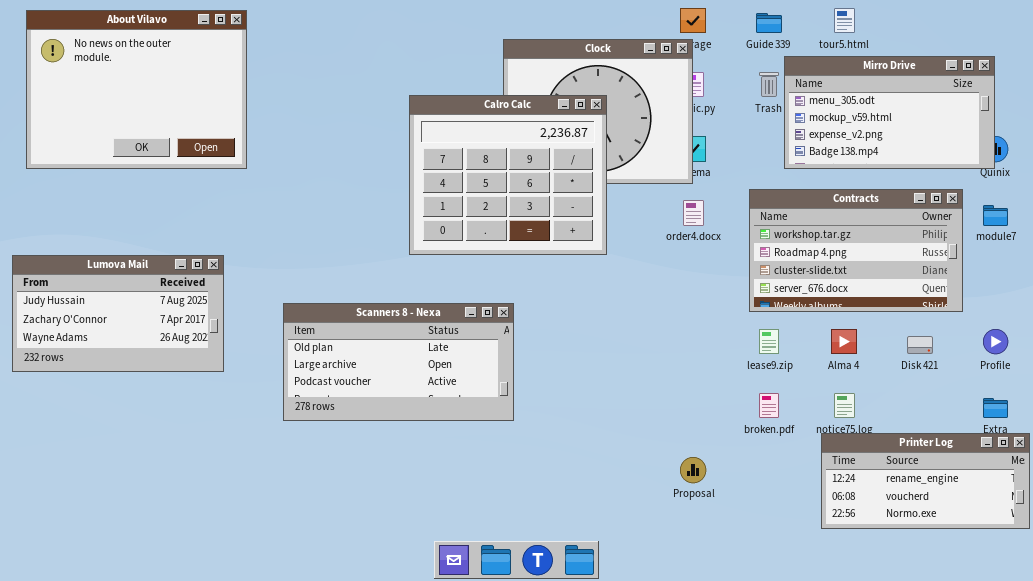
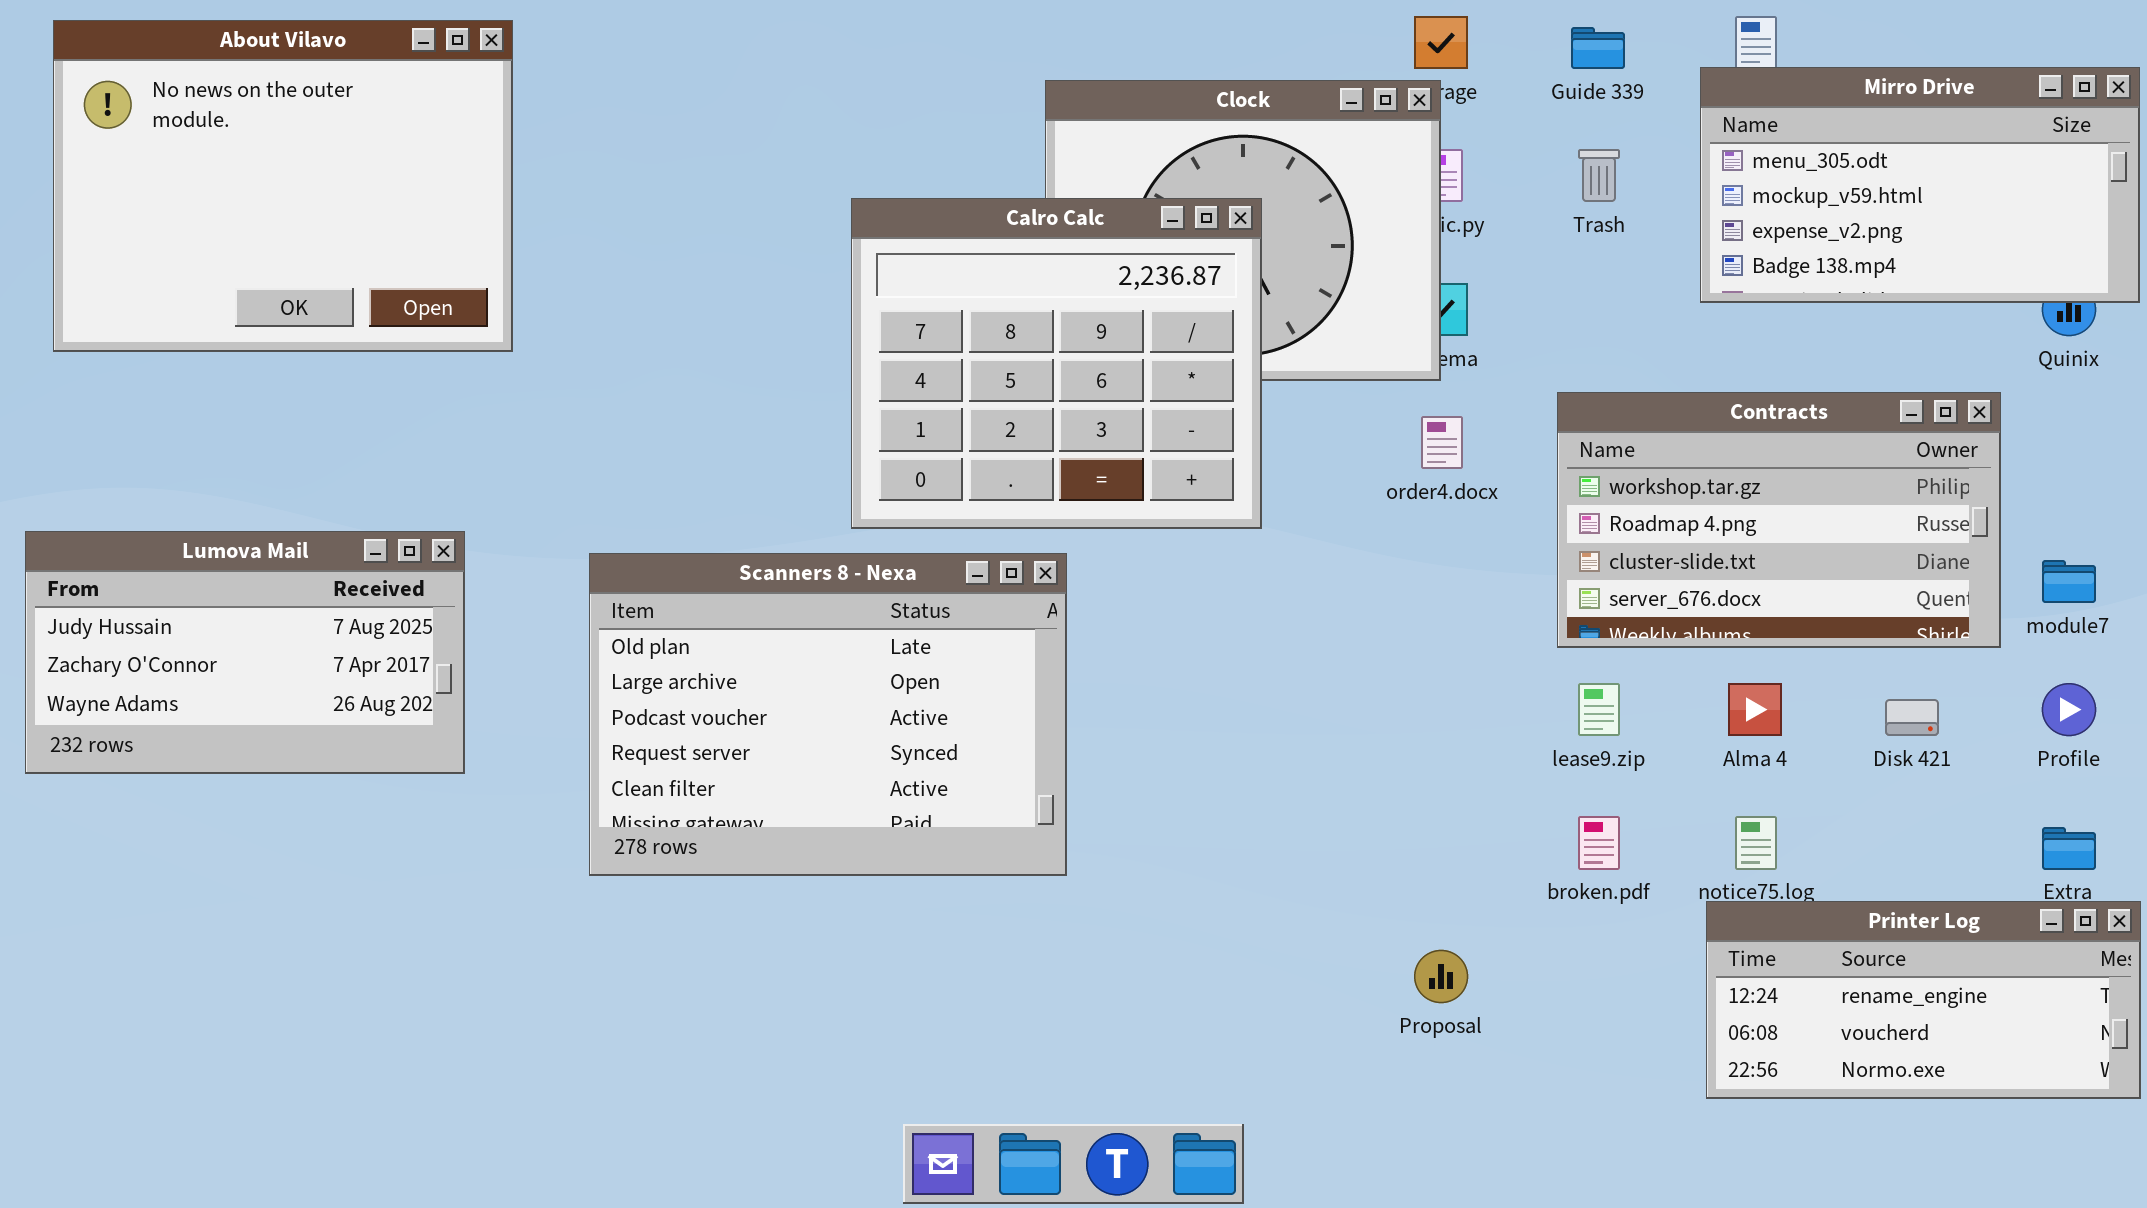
Mirro Drive: [784,56,995,169] -> [1700,67,2140,303], moved
module7: [983,205,1008,226] -> [2042,560,2096,603], moved
Scanners 8 - Nexa: [283,303,514,421] -> [589,553,1067,876], resized

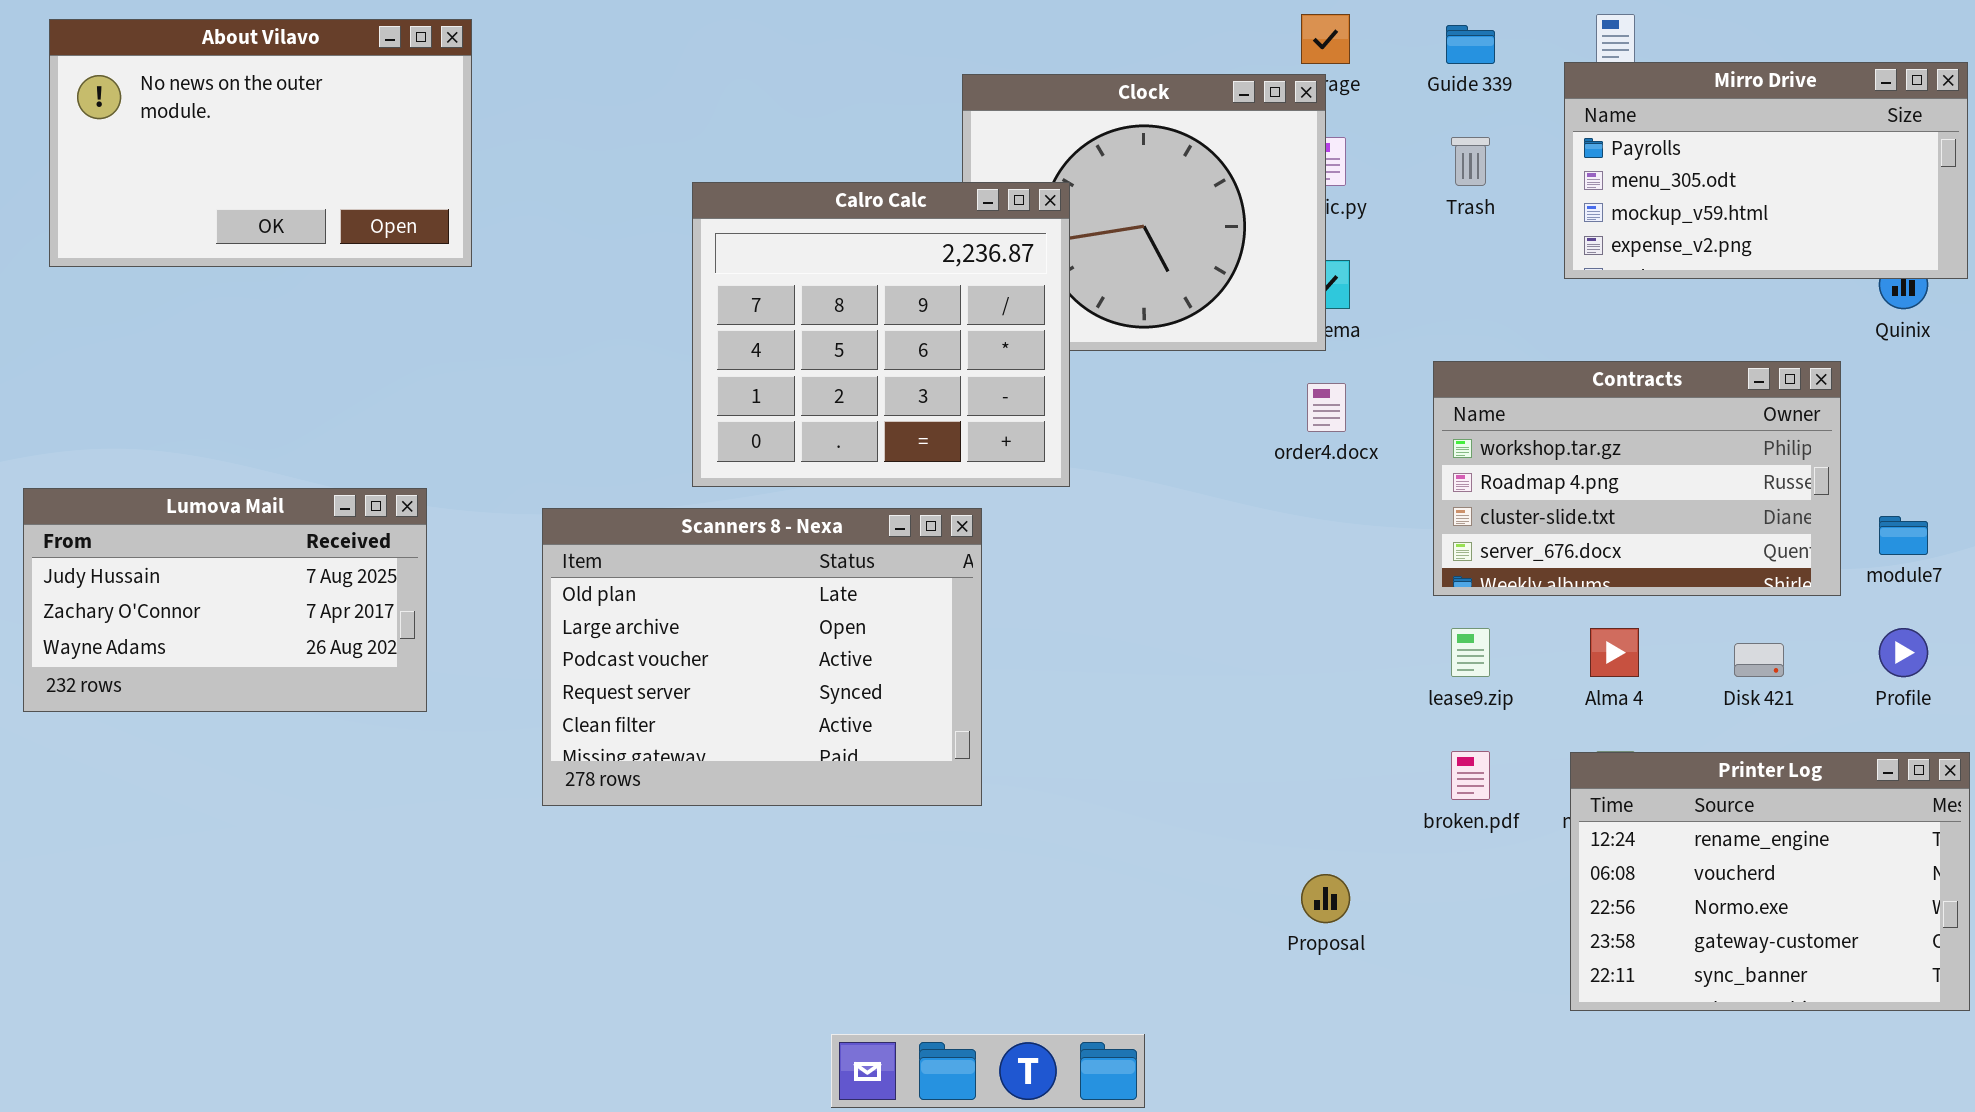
About Vilavo: [53,20,513,352] -> [49,19,472,267], resized
Mirro Drive: [1700,67,2140,303] -> [1564,62,1968,279], scrolled up 1 row
Calro Calc: [851,198,1262,529] -> [692,182,1070,487], moved
Printer Log: [1706,901,2141,1099] -> [1570,752,1970,1011], resized

